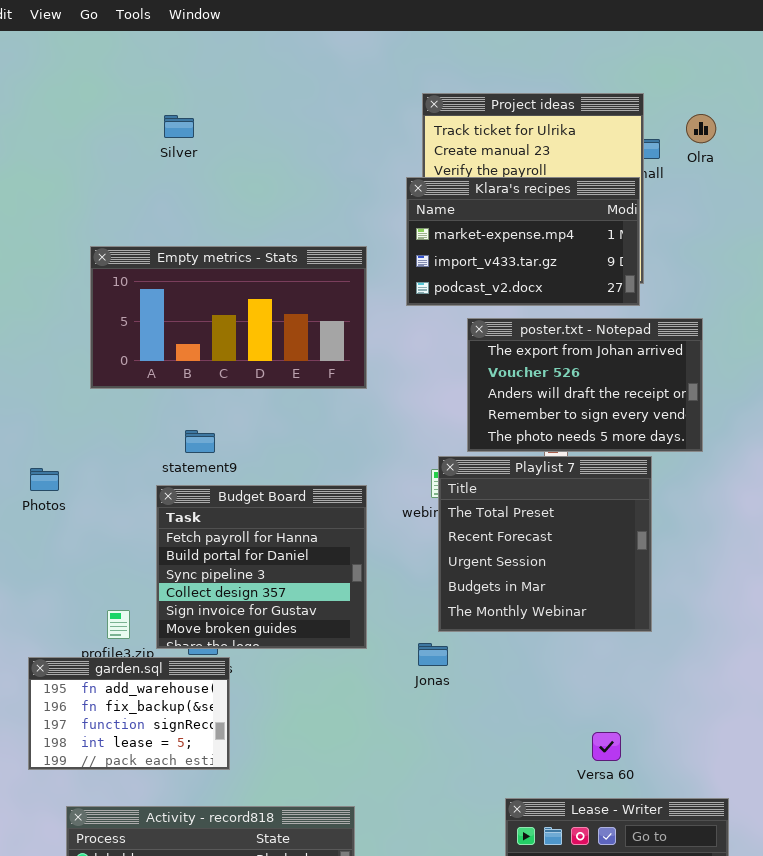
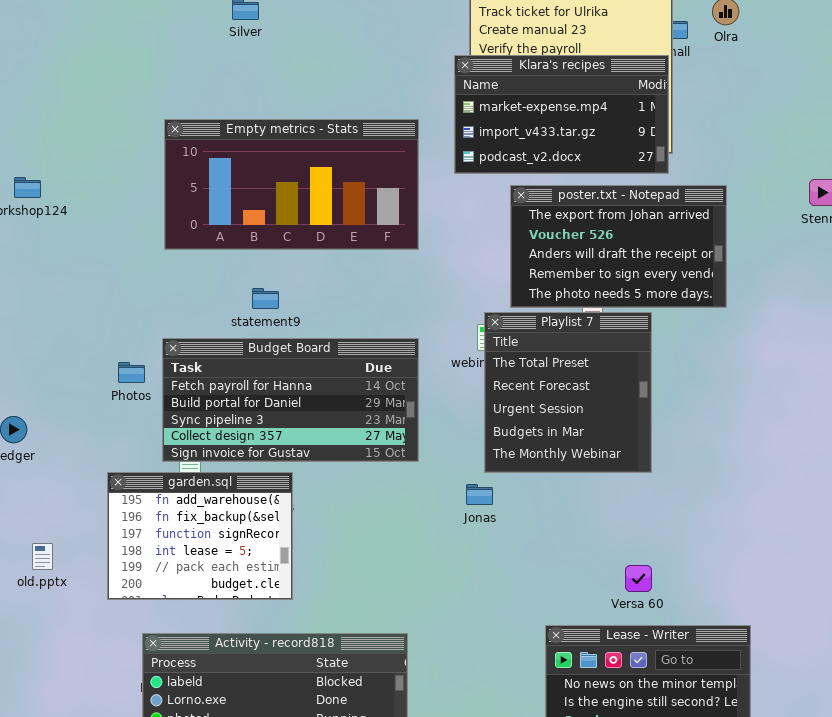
Playlist 7: [438,456,652,632] -> [484,312,652,473], resized
Photos: [30,468,59,491] -> [118,362,145,383], moved
Budget Board: [156,485,367,649] -> [162,338,419,462], resized
garden.sql: [28,657,230,770] -> [107,472,293,600], resized

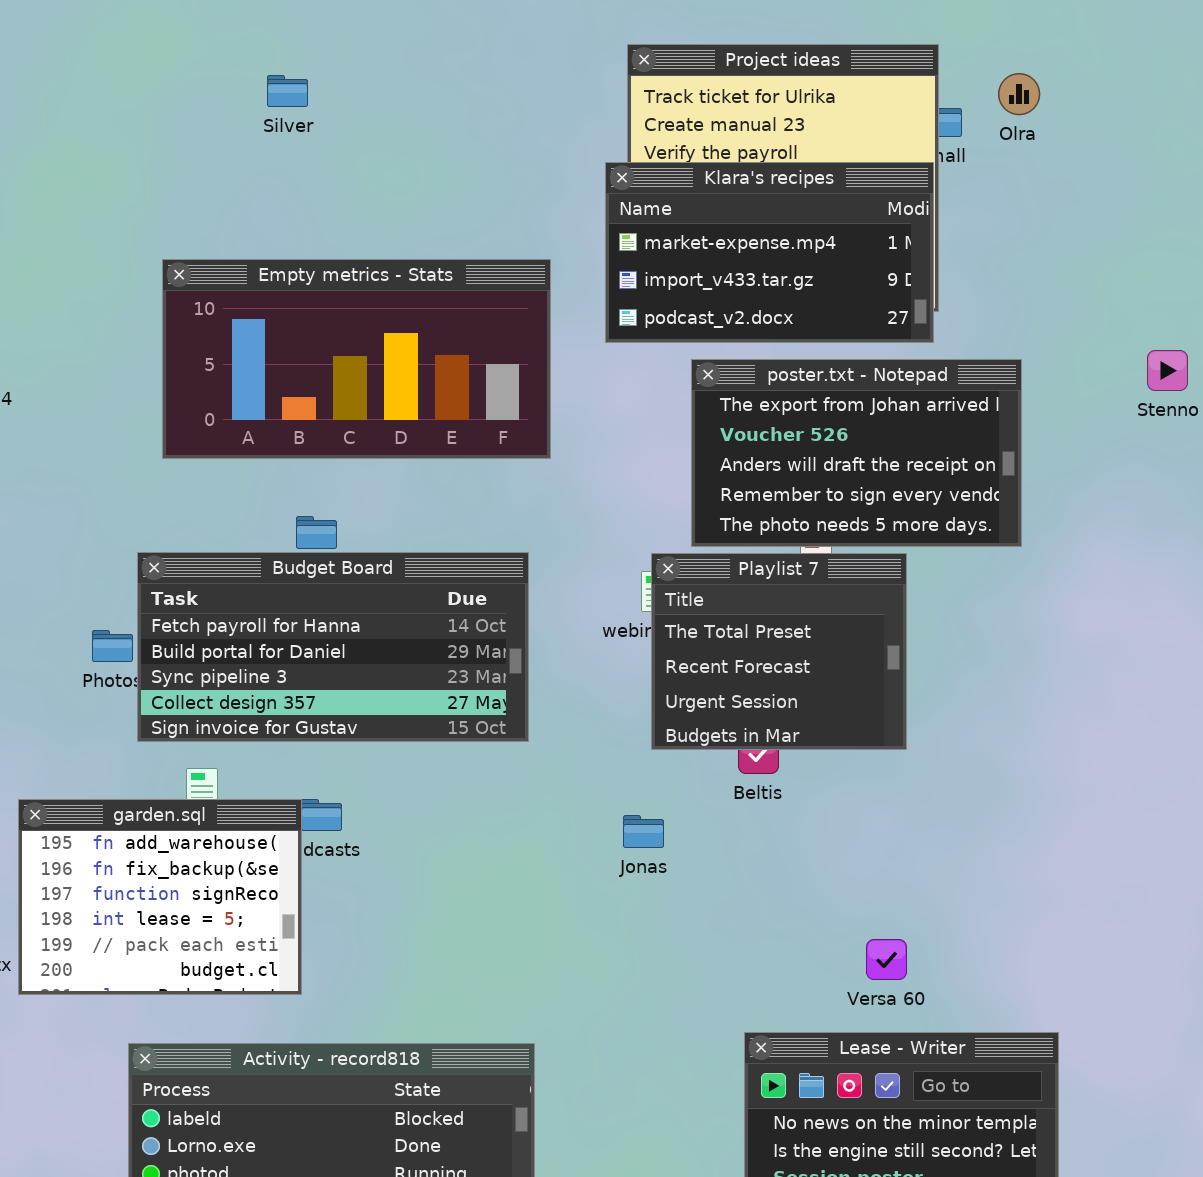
Playlist 7: [484,312,652,473] -> [651,553,907,750], resized
Budget Board: [162,338,419,462] -> [137,552,529,742], moved
garden.sql: [107,472,293,600] -> [18,799,302,995], moved

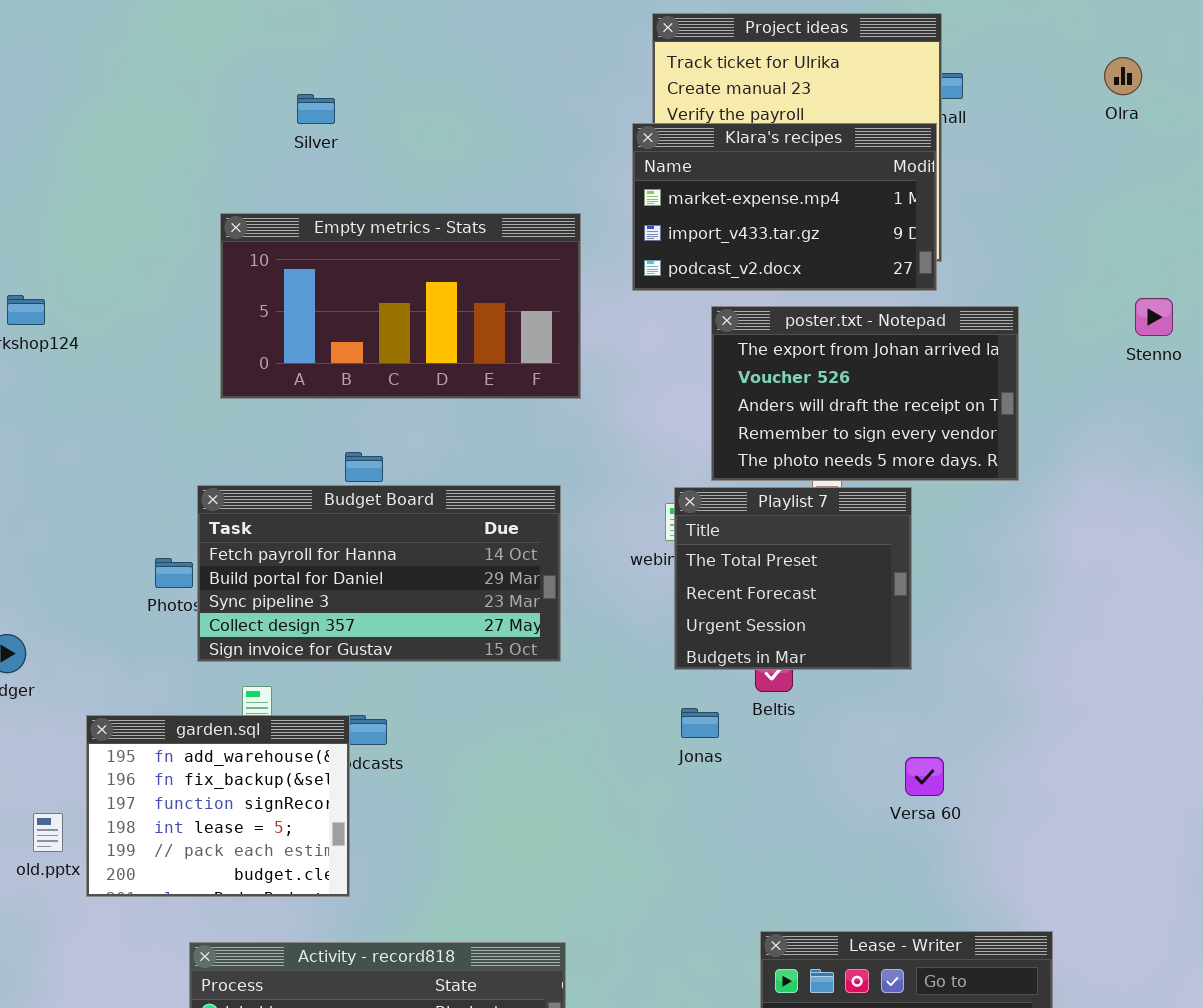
Olra: [998,73,1040,115] -> [1104,57,1142,95], moved
Silver: [267,75,308,107] -> [297,94,335,124], moved
Jonas: [623,815,664,848] -> [681,708,719,738], moved
Versa 60: [866,939,907,980] -> [905,757,944,796], moved

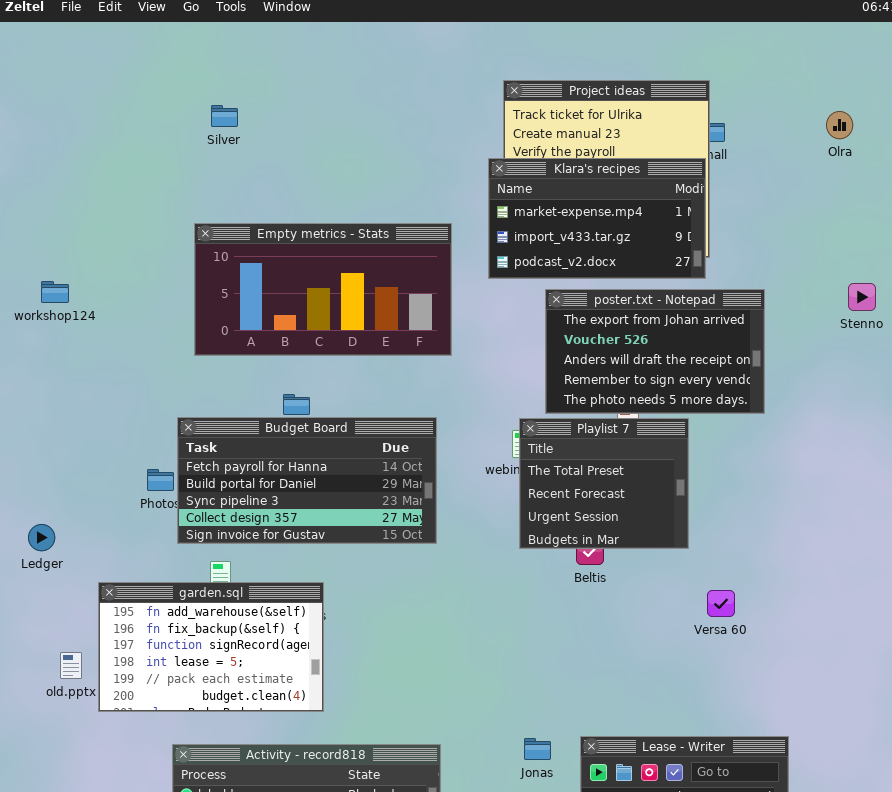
Silver: [297,94,335,124] -> [211,105,238,127], moved
Jonas: [681,708,719,738] -> [524,738,551,760], moved
garden.sql: [86,715,350,897] -> [98,582,324,712], resized
Versa 60: [905,757,944,796] -> [707,590,735,617], moved

